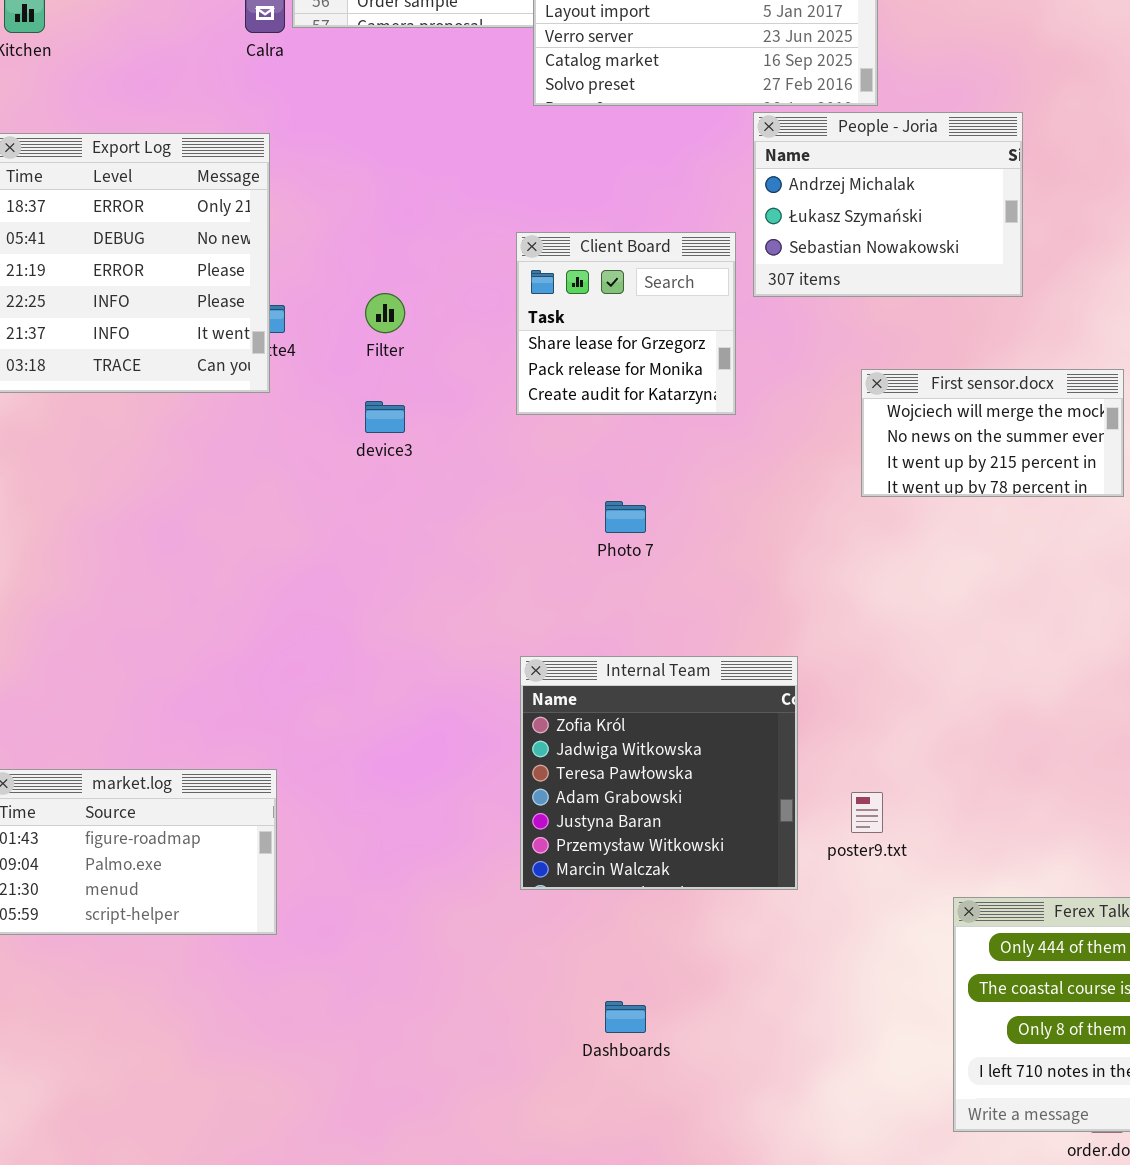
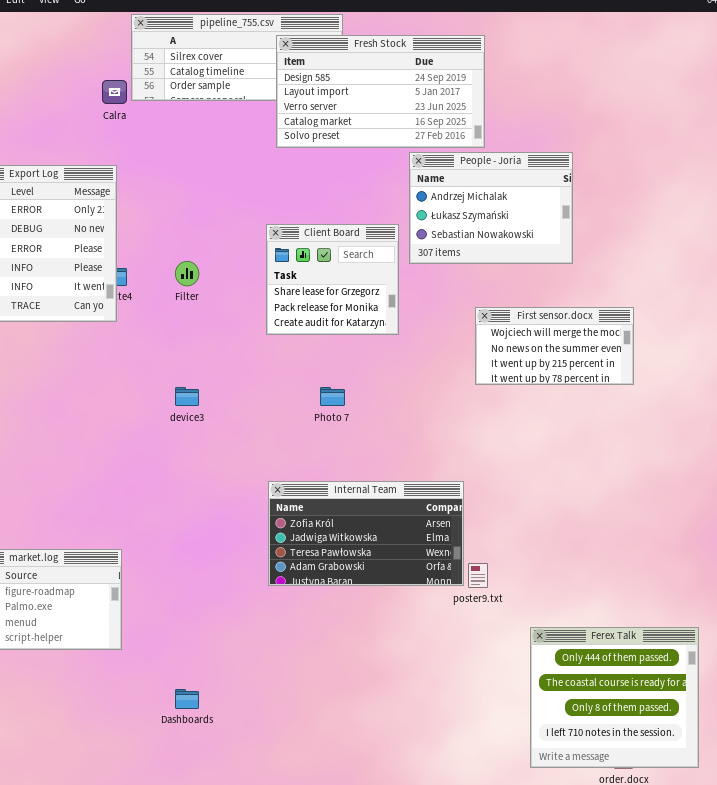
device3: [365,401,405,433] -> [175,387,199,406], moved
Internal Team: [520,656,798,890] -> [268,481,464,586], resized
Dashboards: [605,1001,646,1033] -> [175,689,199,709], moved

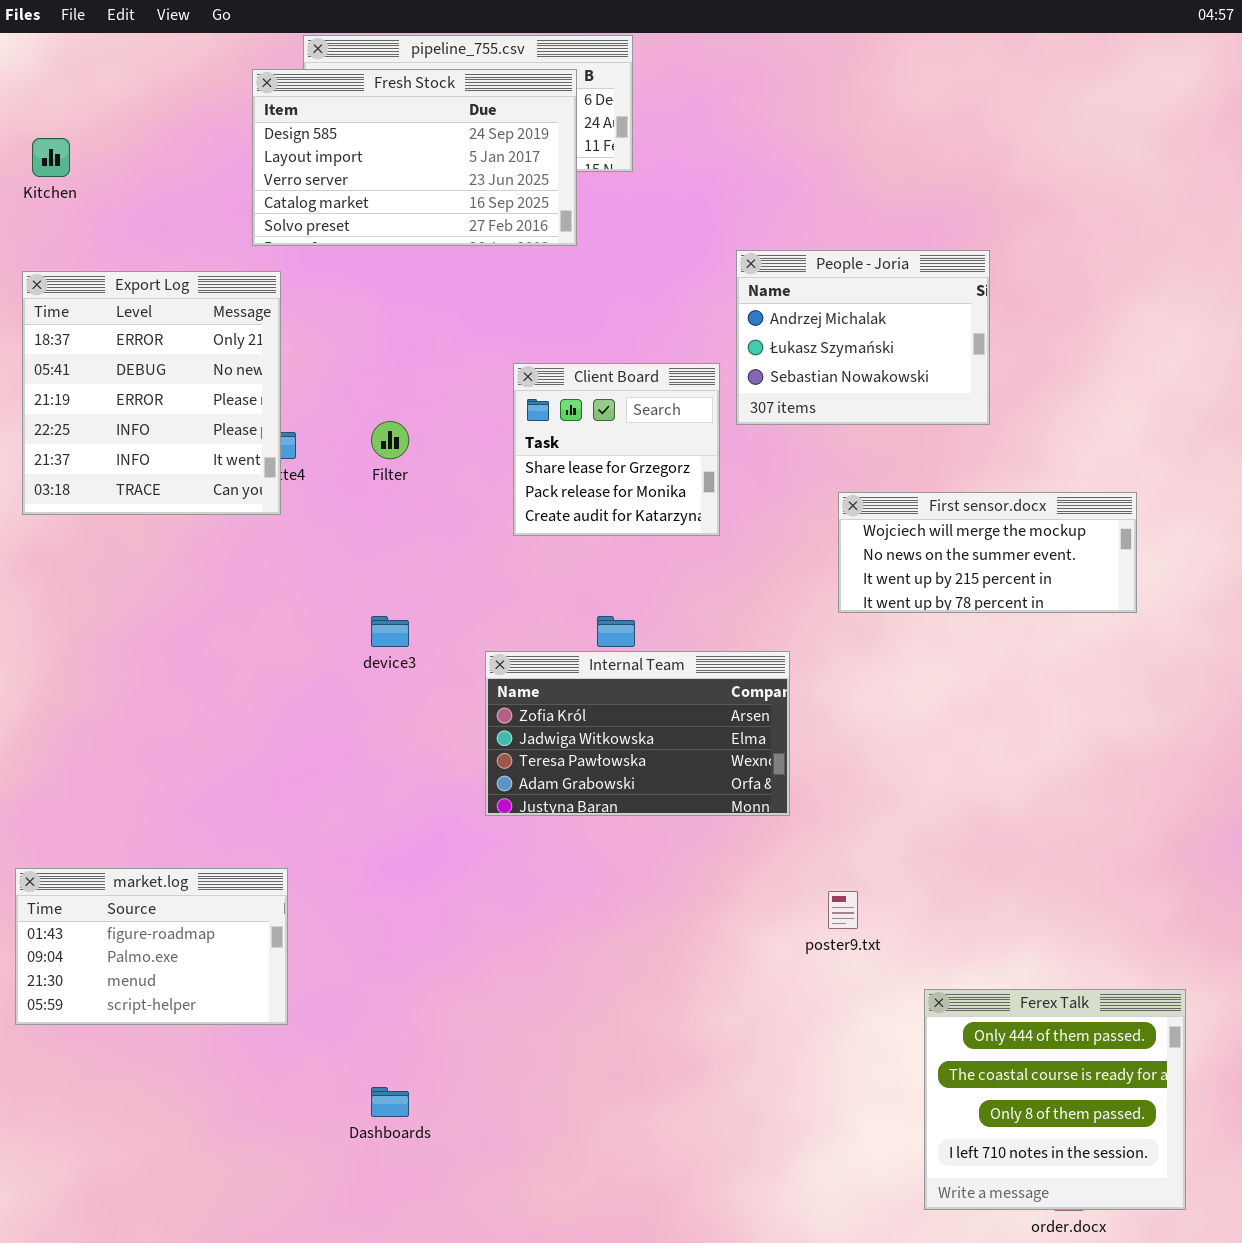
Fresh Stock: [276,35,485,148] -> [252,69,577,246], moved
First sensor.docx: [475,307,634,385] -> [838,492,1137,613], resized
Internal Team: [268,481,464,586] -> [485,651,790,816], moved

